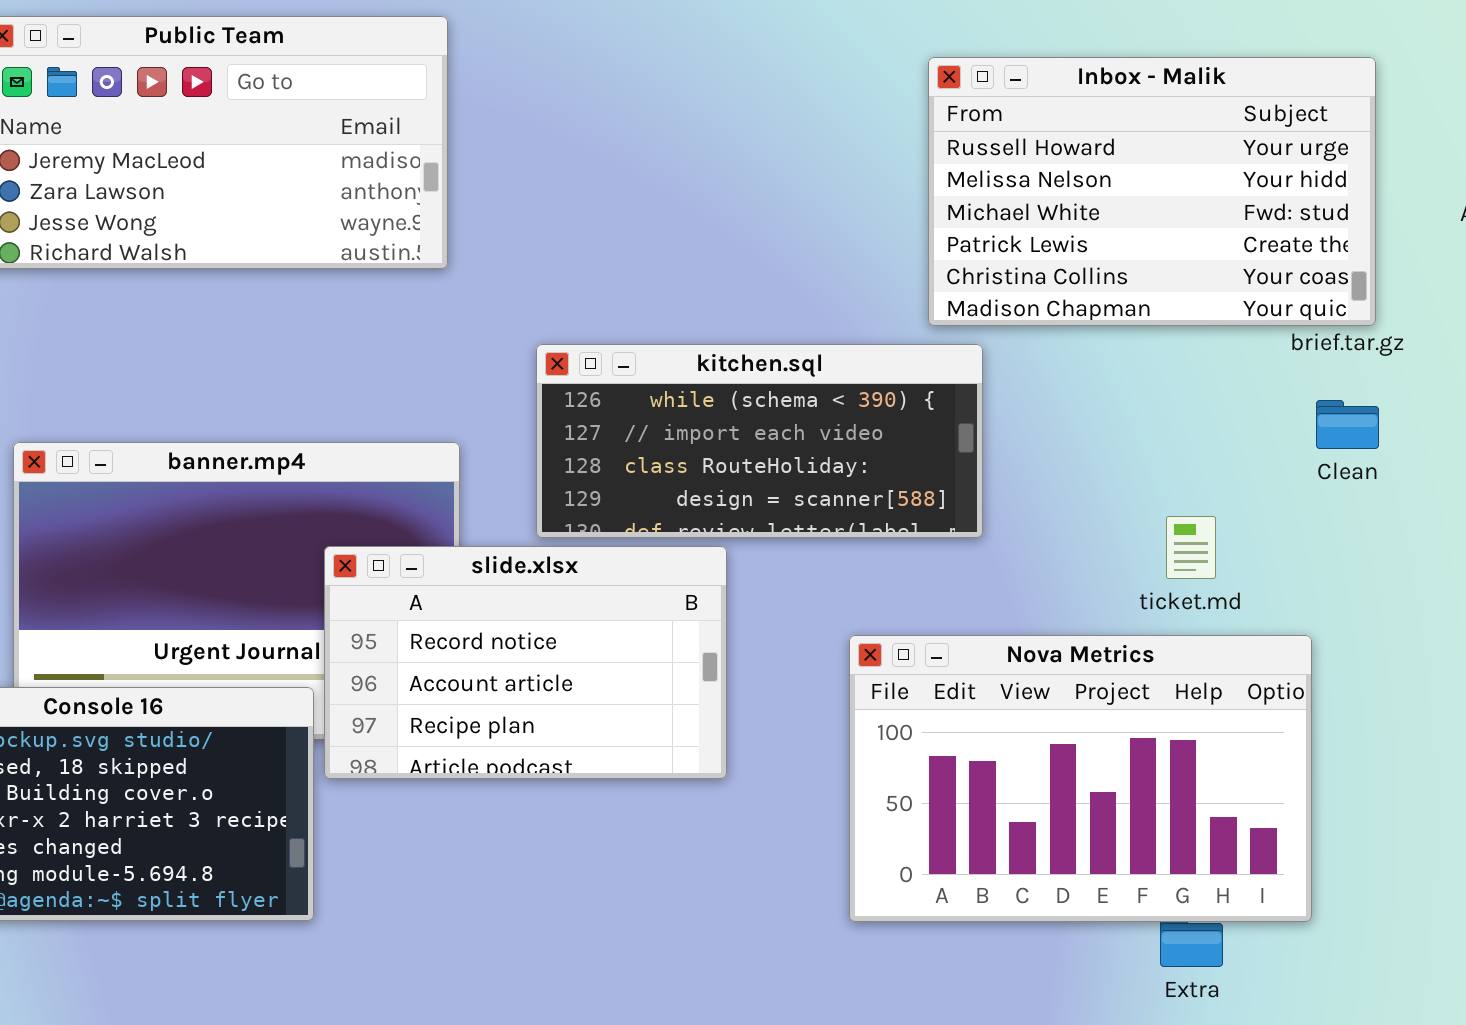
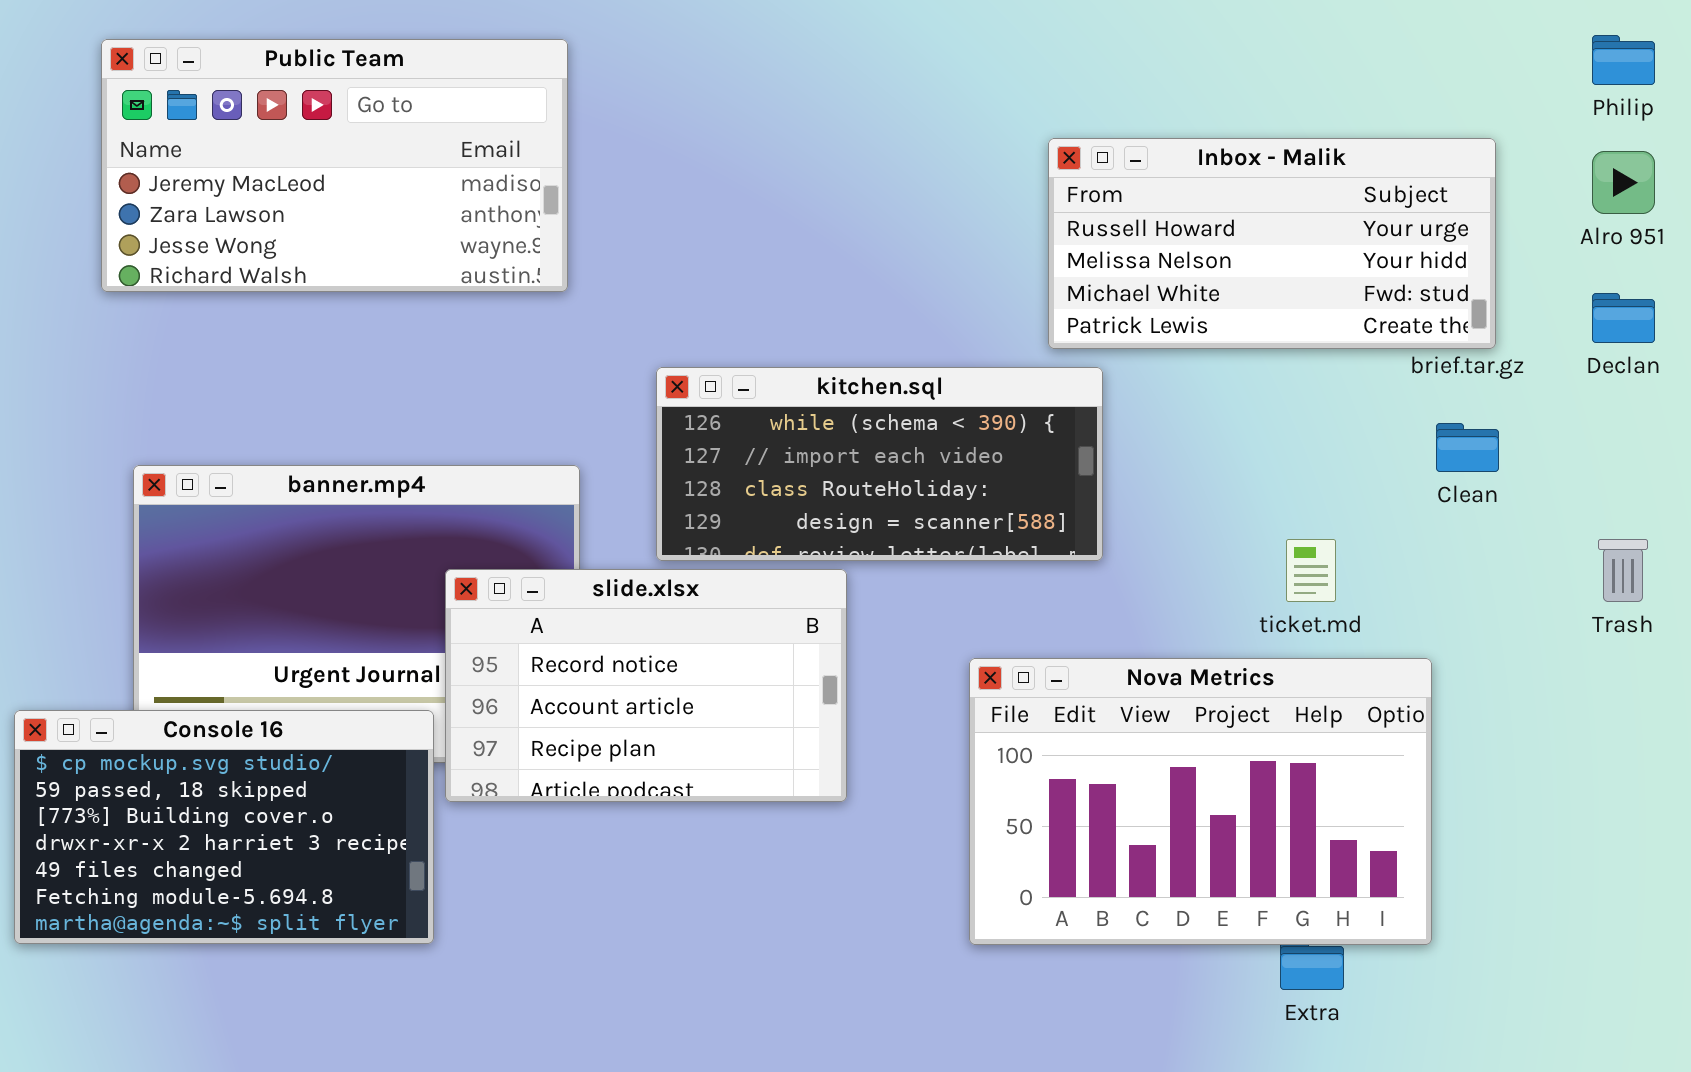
Inbox - Malik: [928,57,1376,326] -> [1048,138,1496,349], resized

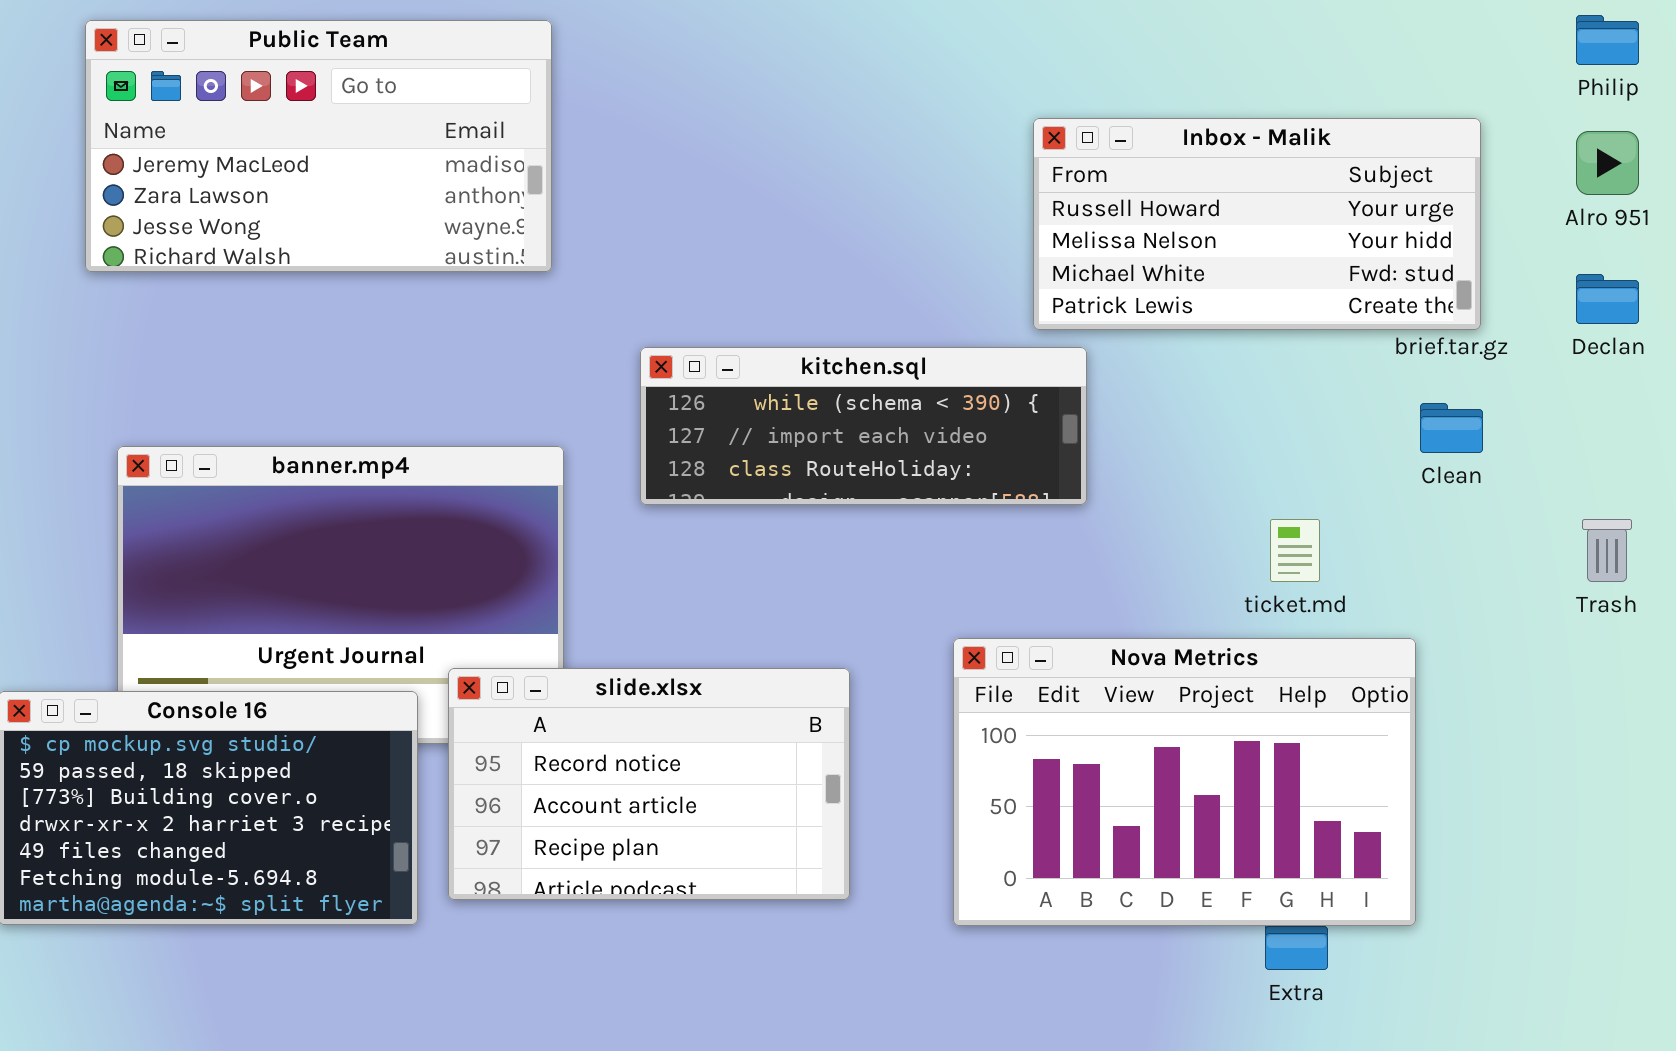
kitchen.sql: [656,367,1103,561] -> [640,347,1087,505], resized
slide.xlsx: [445,569,847,802] -> [448,668,850,900], moved

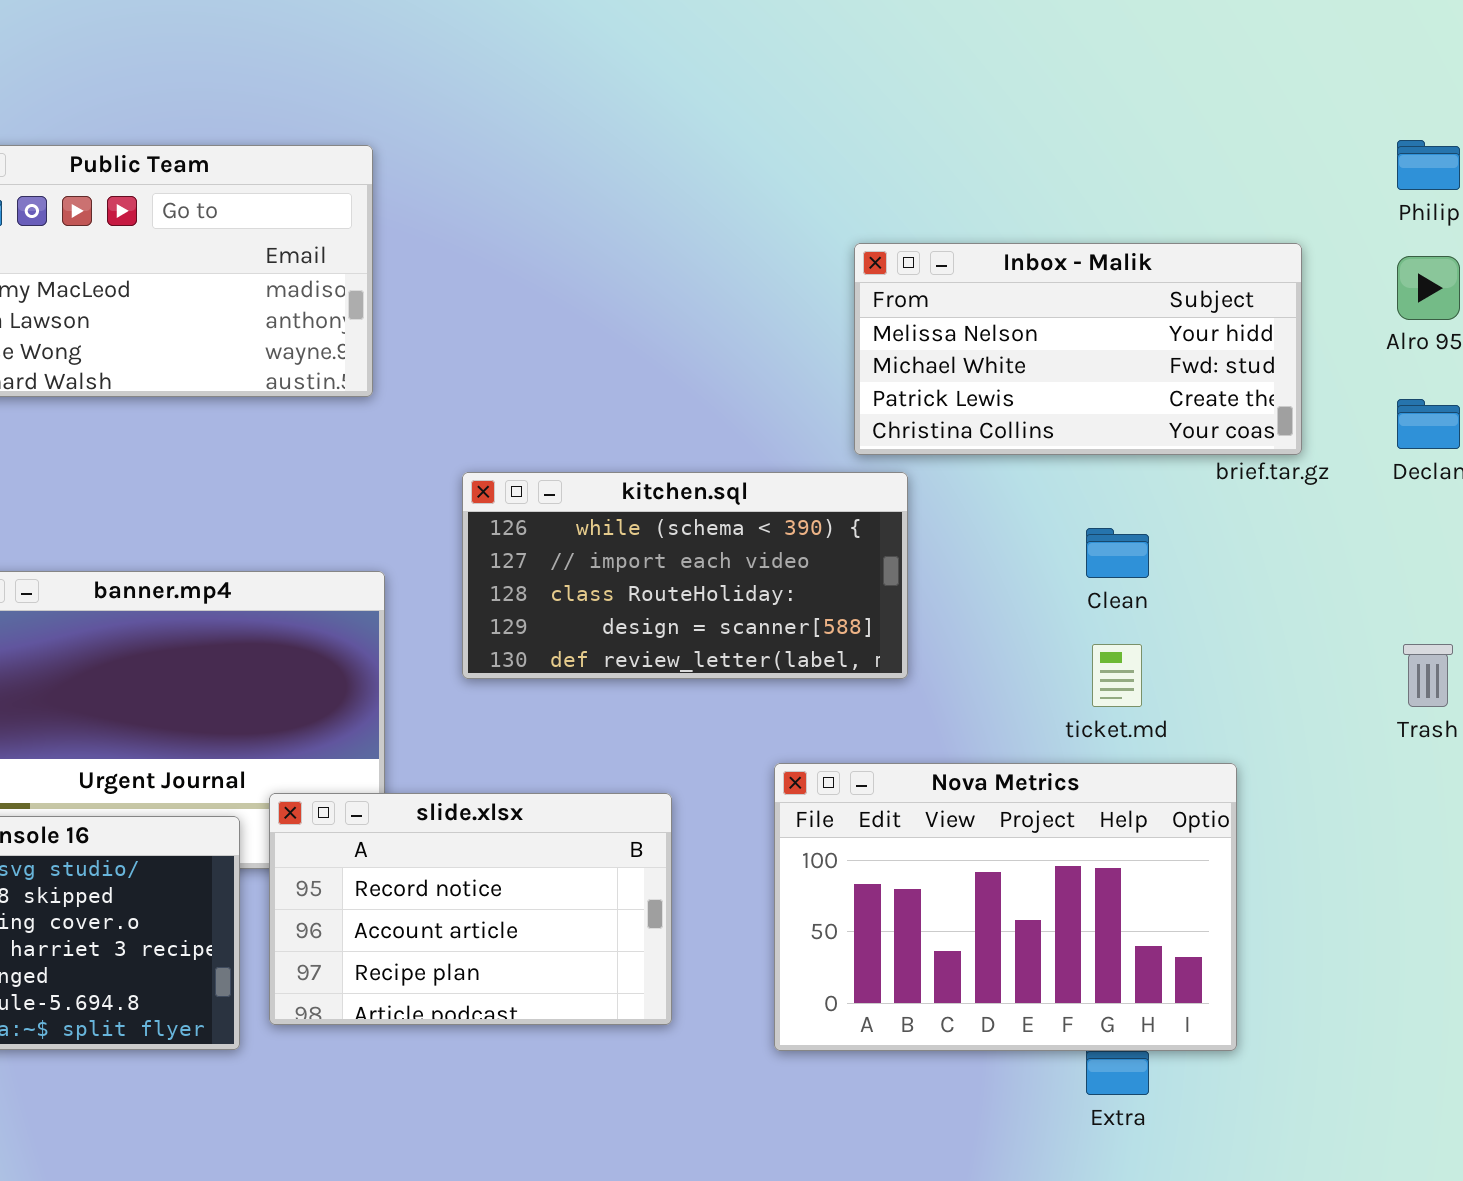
Inbox - Malik: [1033,118,1481,330] -> [854,243,1302,455], scrolled down 1 row
kitchen.sql: [640,347,1087,505] -> [462,472,908,679], resized
Clean: [1420,403,1483,453] -> [1086,528,1149,578], moved

